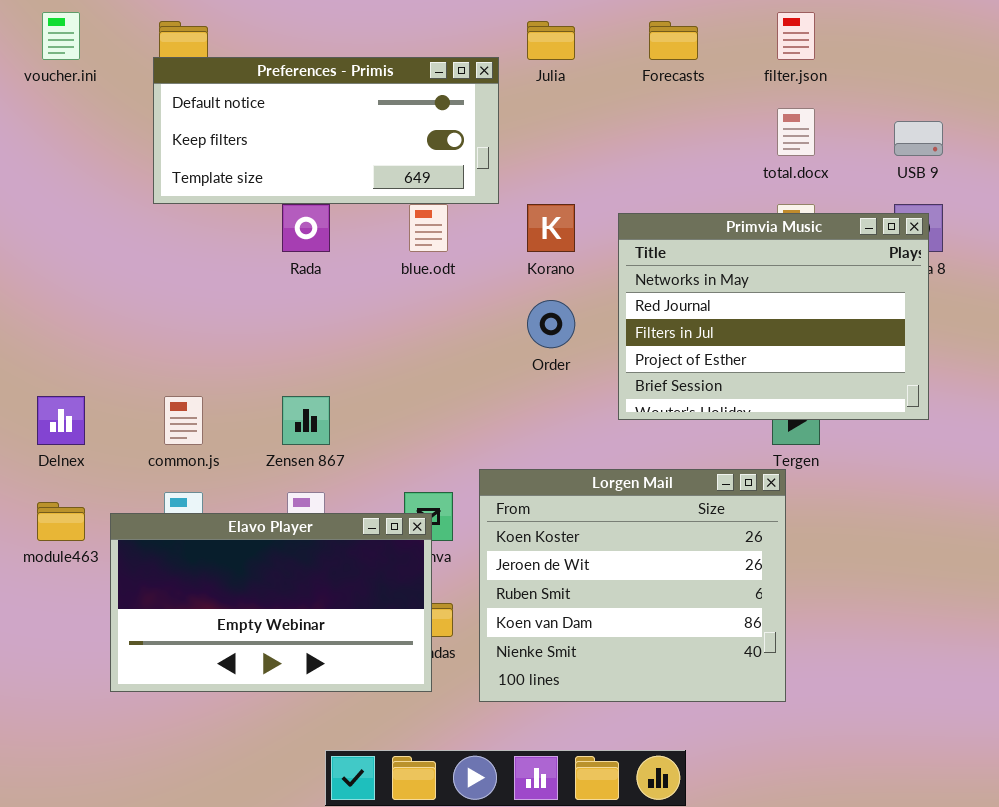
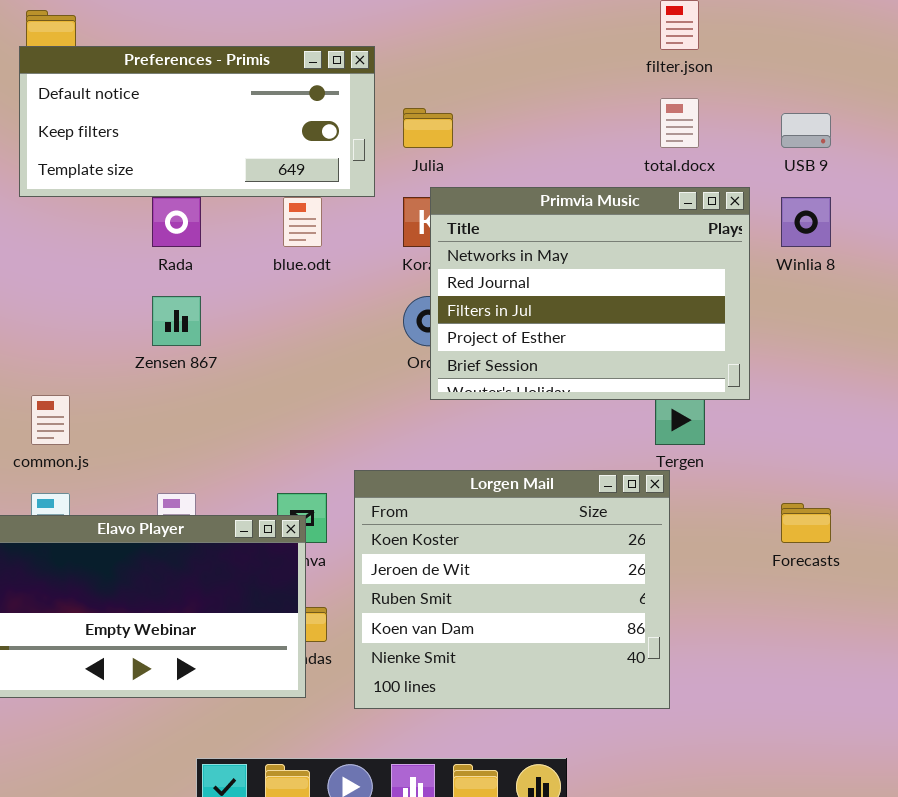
Julia: [527,21,575,60] -> [403,108,453,148], moved
Forecasts: [649,21,698,60] -> [781,503,831,543], moved
Primvia Music: [618,213,929,420] -> [430,187,750,400], moved
Zensen 867: [282,396,330,445] -> [152,296,201,346], moved

